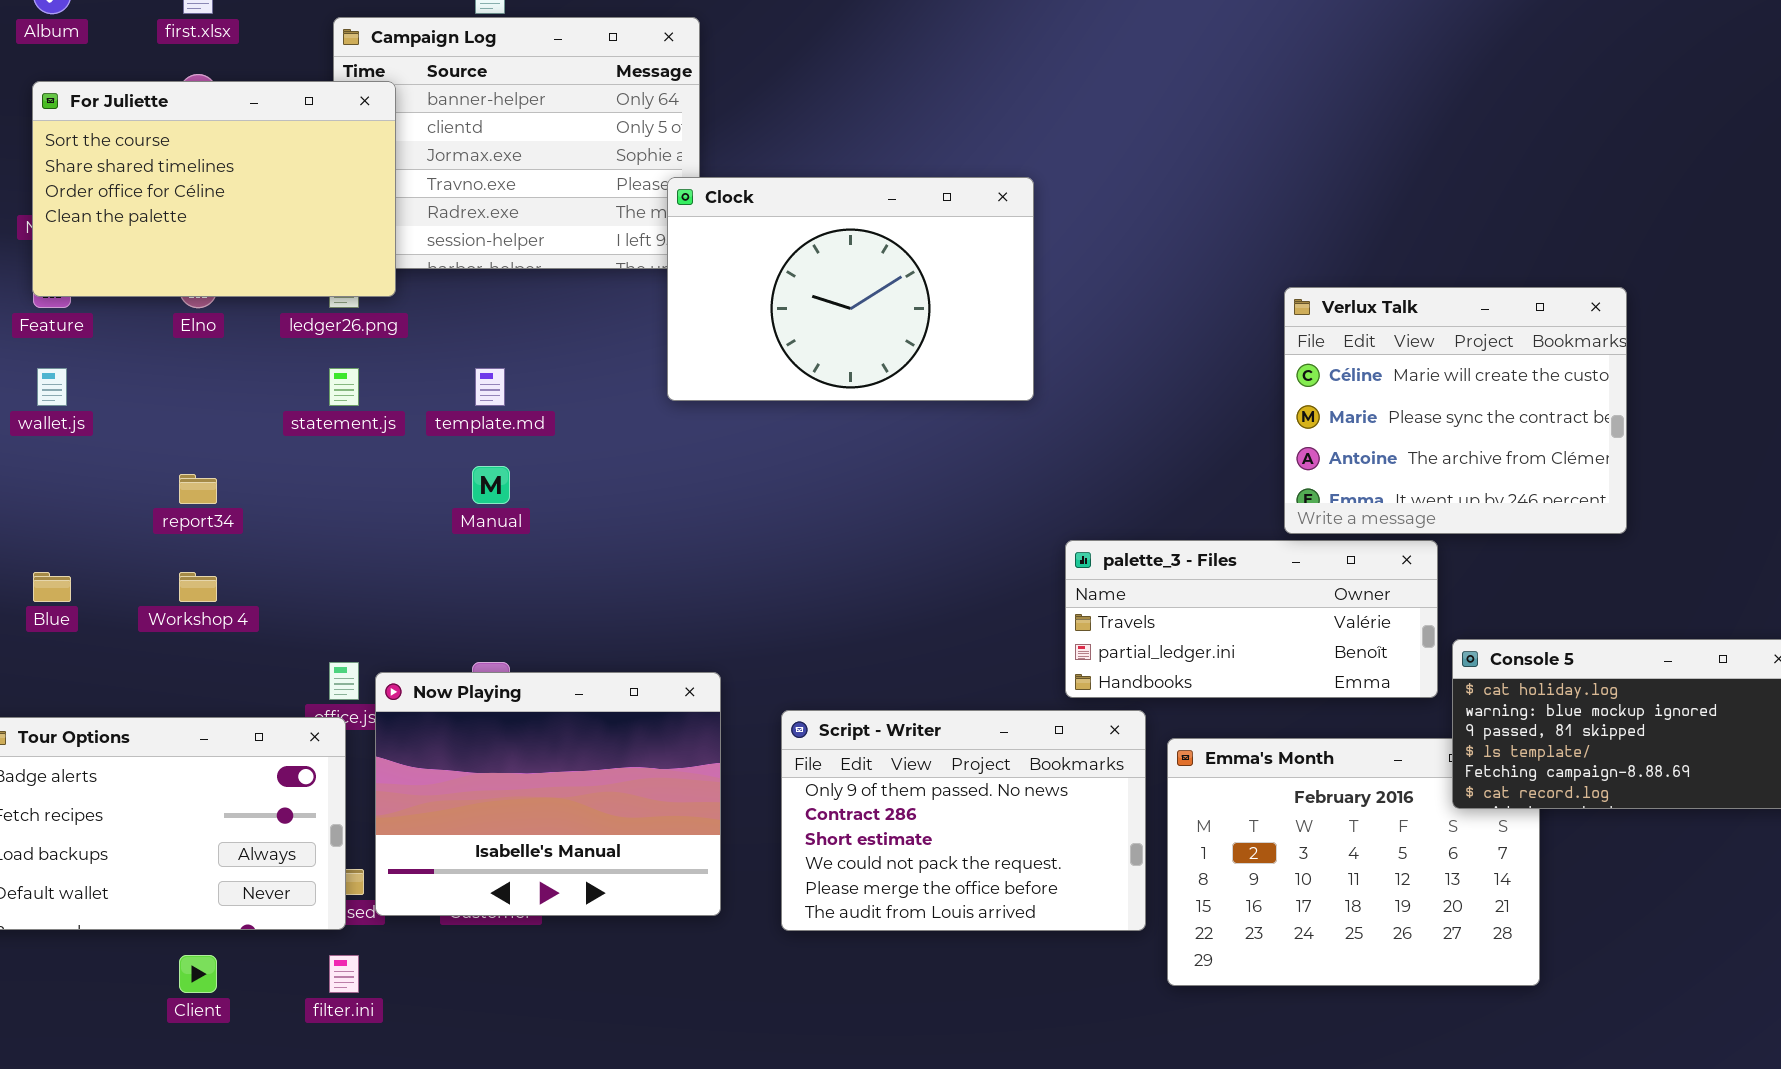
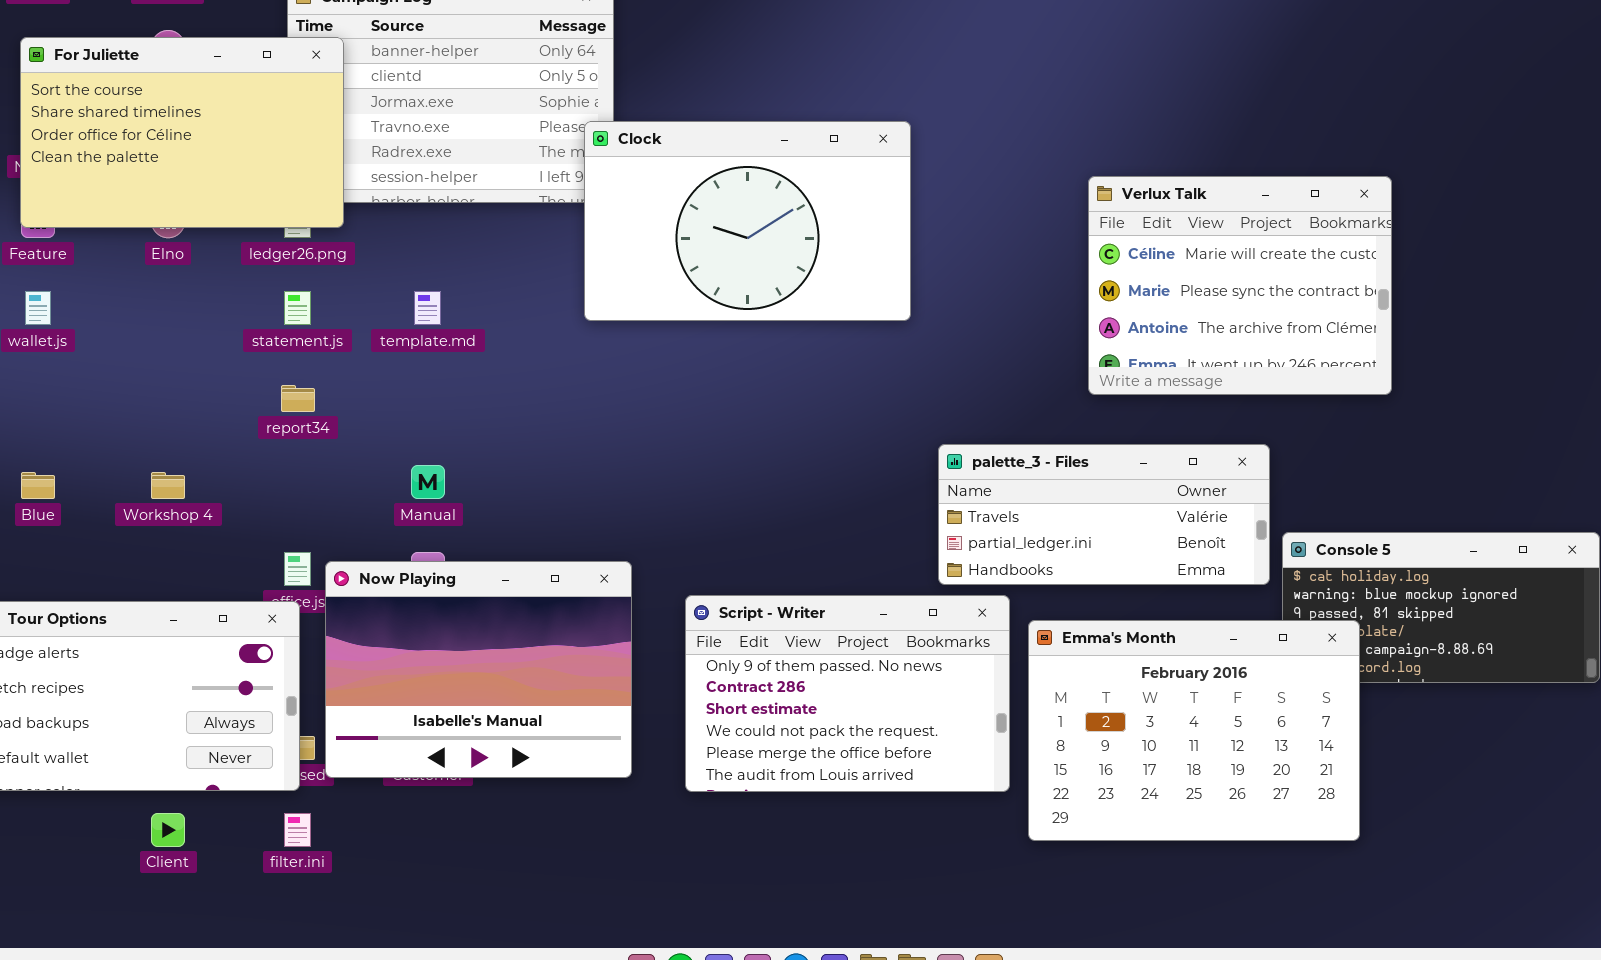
Verlux Talk: [1284,287,1627,534] -> [1088,176,1392,395], moved
Manual: [472,466,510,504] -> [411,465,445,499], moved
report34: [179,474,217,504] -> [281,385,315,412], moved
Emma's Month: [1167,738,1540,986] -> [1028,620,1360,841], raised

